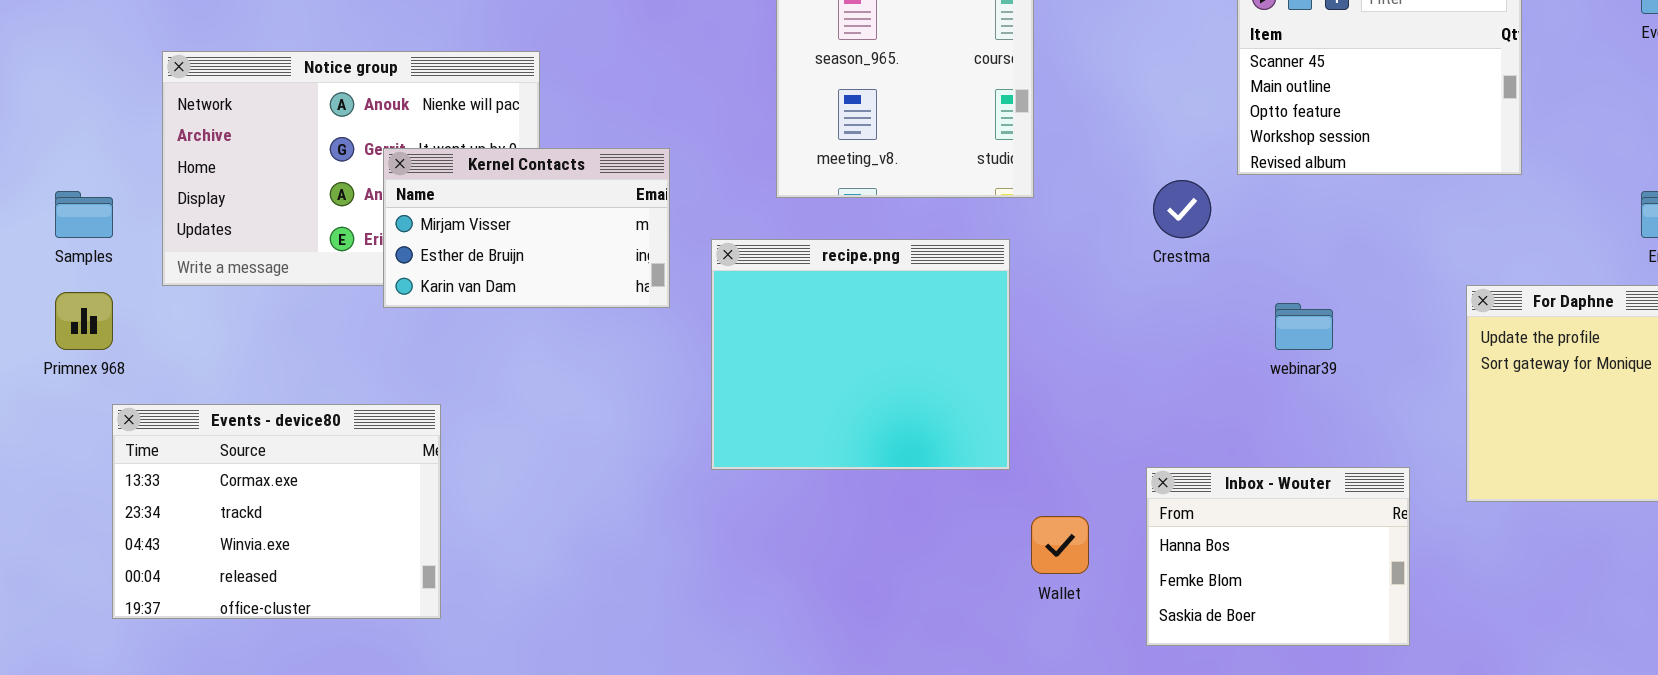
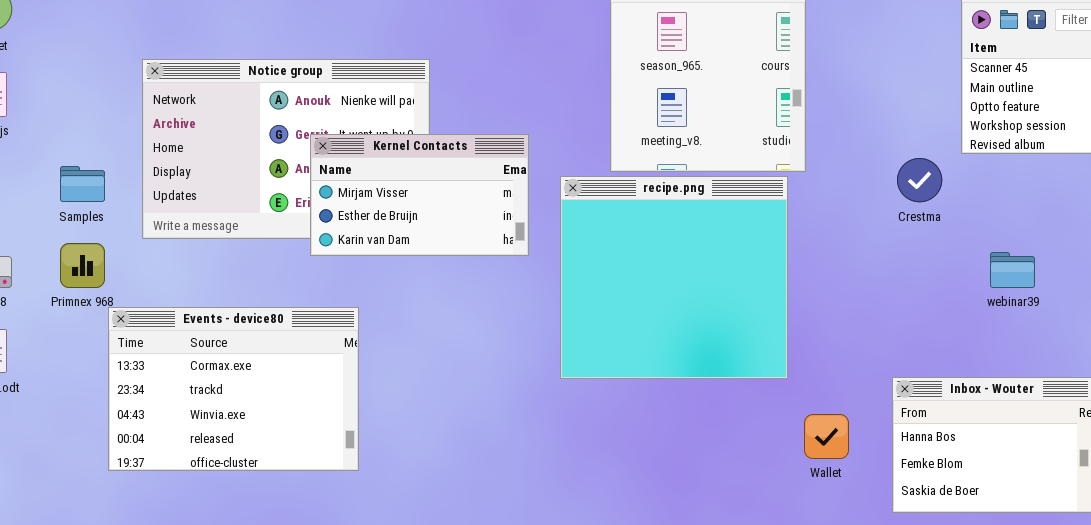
recipe.png: [711,239,1010,470] -> [560,176,788,379], resized
Events - device80: [112,404,441,619] -> [108,307,359,471], moved

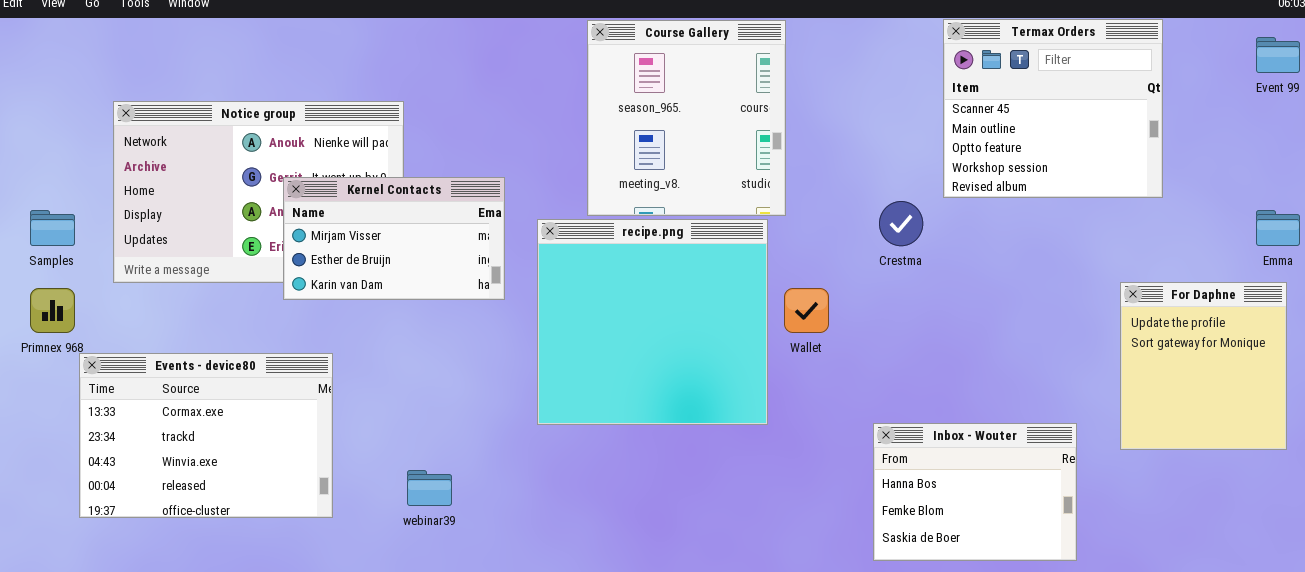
webinar39: [990,252,1035,288] -> [407,470,452,506], moved
Wallet: [804,414,849,459] -> [784,288,829,333], moved

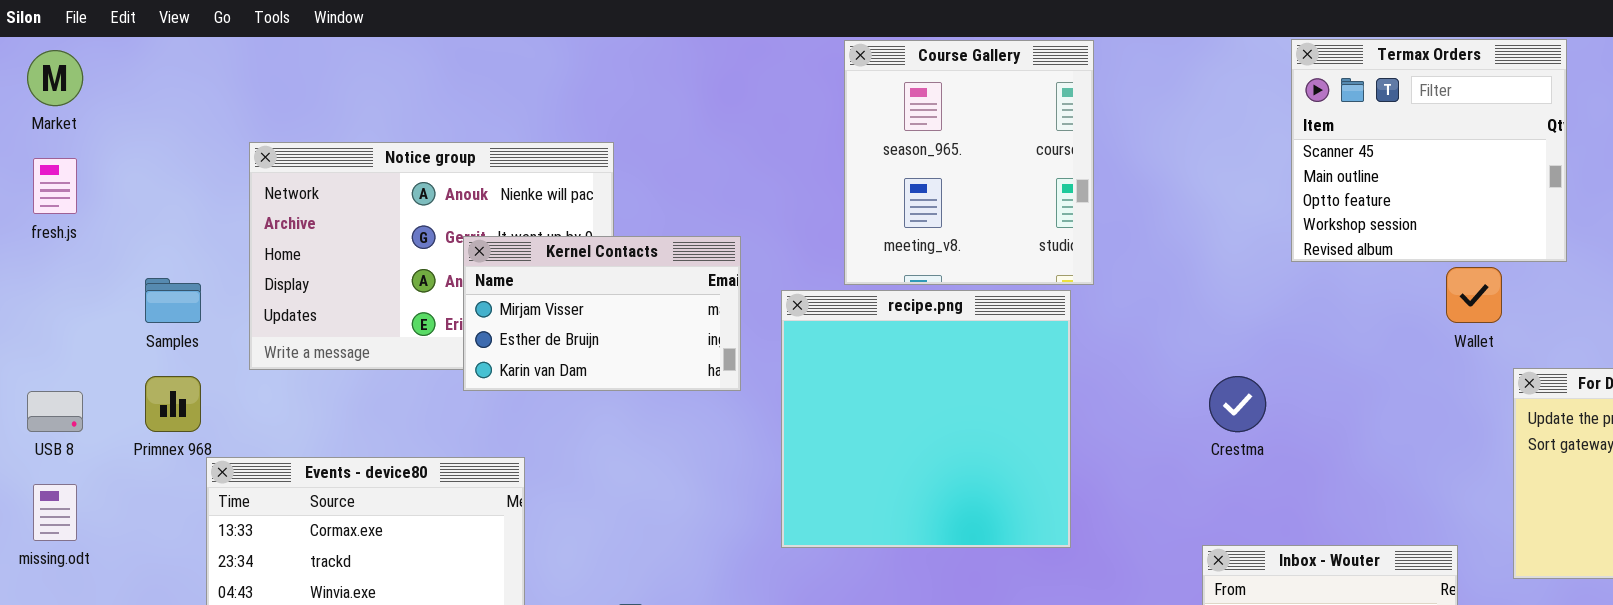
Crestma: [879,201,923,246] -> [1209,376,1266,432], moved
Wallet: [784,288,829,333] -> [1446,267,1502,323], moved

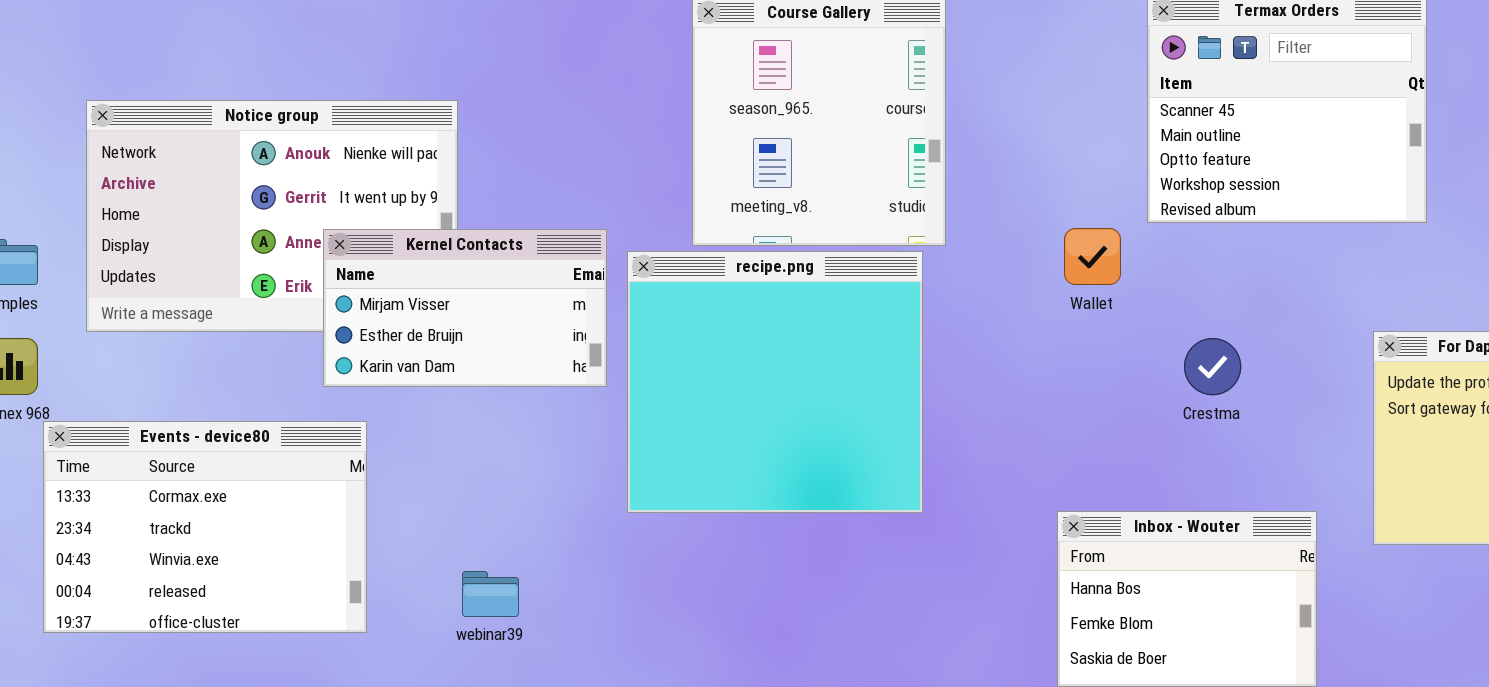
Kernel Contacts: [463,236,741,391] -> [323,229,607,387], moved
Wallet: [1446,267,1502,323] -> [1064,228,1121,285], moved
Crestma: [1209,376,1266,432] -> [1184,338,1241,395], moved

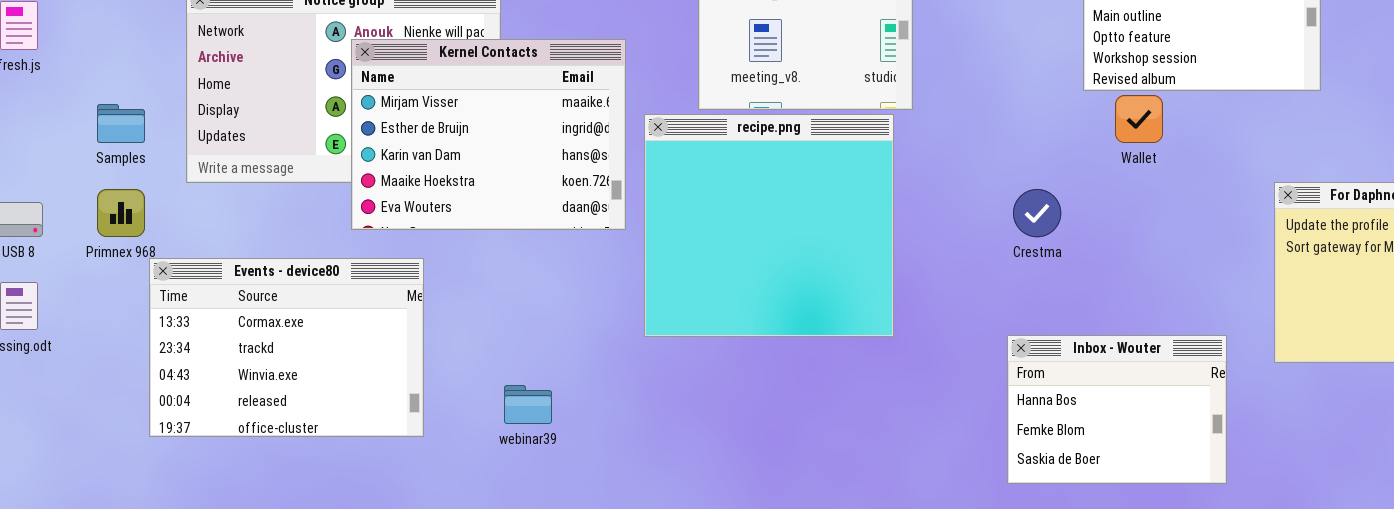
Wallet: [1064,228,1121,285] -> [1115,95,1163,143], moved
Kernel Contacts: [323,229,607,387] -> [351,39,626,230], resized
Crestma: [1184,338,1241,395] -> [1013,189,1061,237], moved

